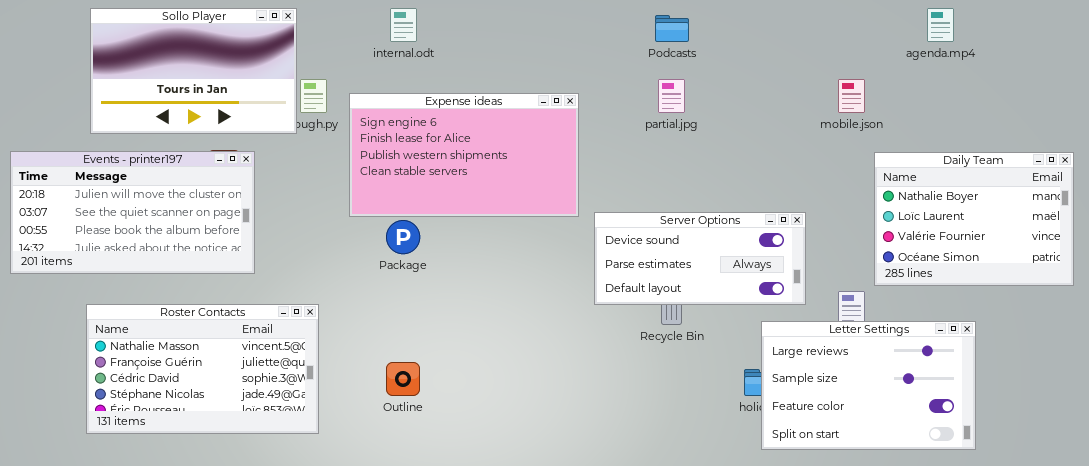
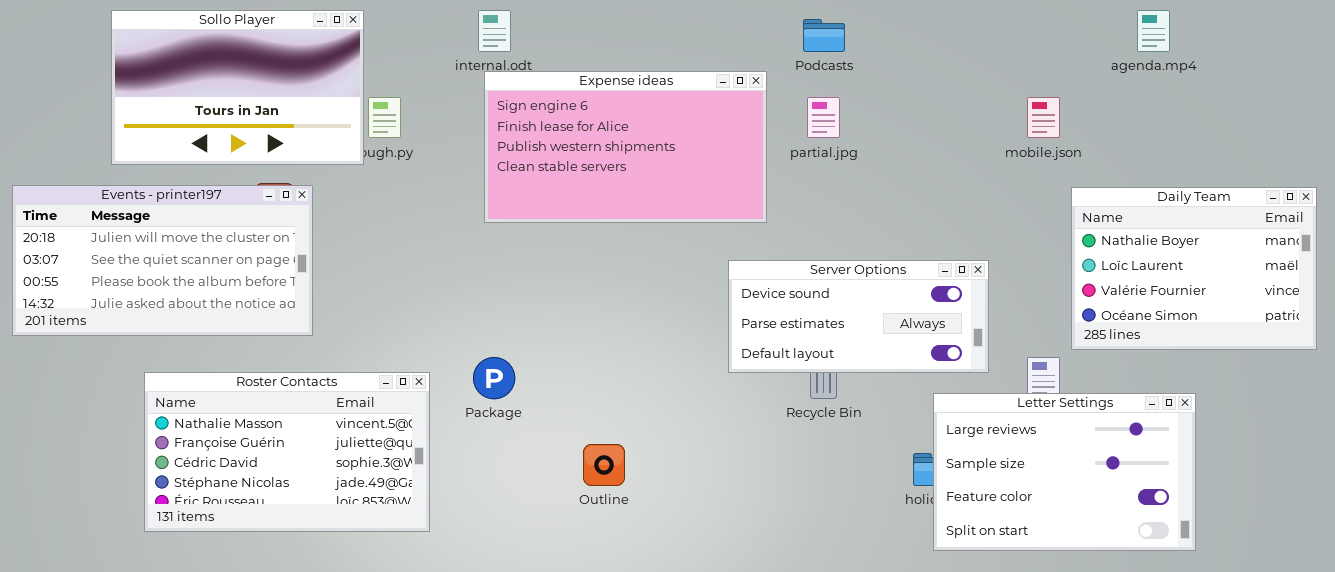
Expense ideas: [349,93,579,217] -> [484,71,767,223], moved
Package: [386,220,420,254] -> [473,357,515,399], moved
Roster Contacts: [86,304,319,434] -> [144,372,430,532], moved
Outline: [386,362,420,396] -> [583,444,625,486], moved

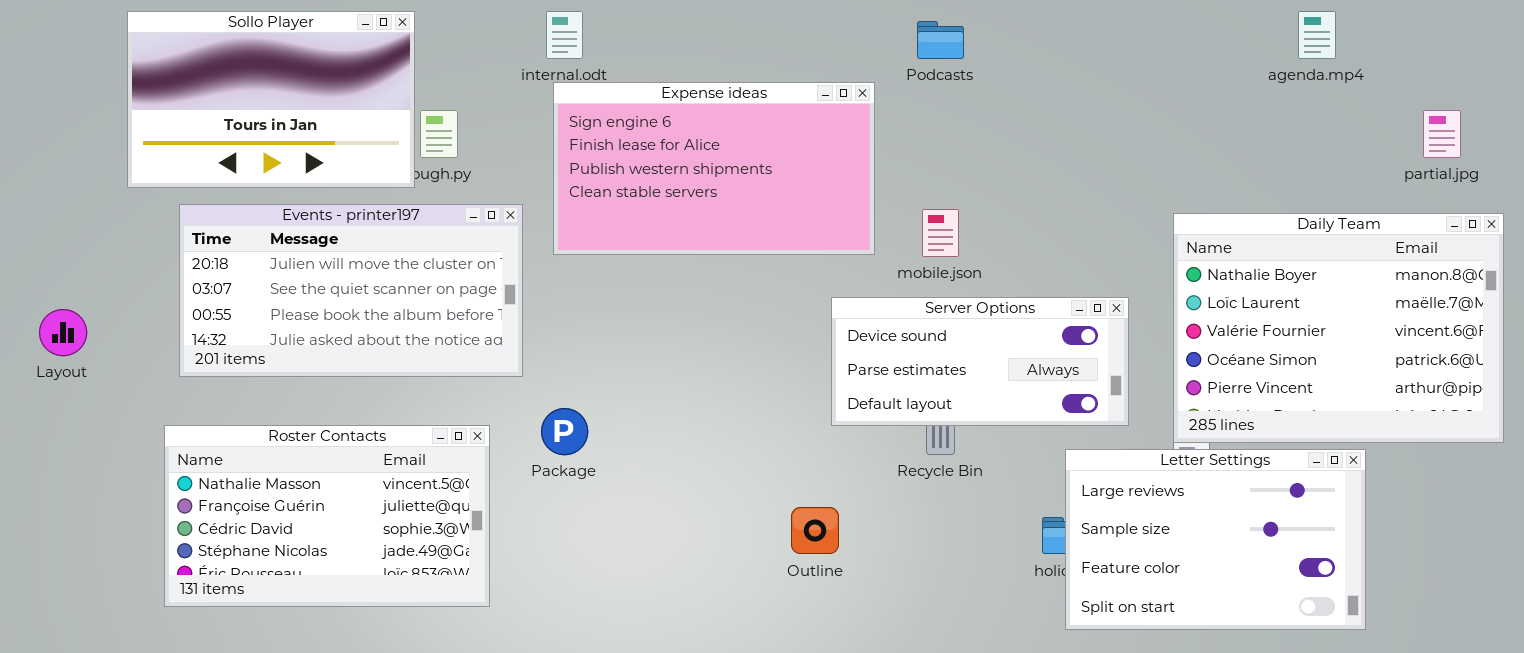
partial.jpg: [807,97,840,138] -> [1423,110,1461,158], moved
mobile.json: [1027,97,1060,138] -> [922,209,959,257], moved
Events - printer197: [12,185,313,336] -> [179,204,523,377], moved
Daily Team: [1071,187,1317,350] -> [1173,213,1504,443], resized
Outline: [583,444,625,486] -> [791,507,839,554], moved

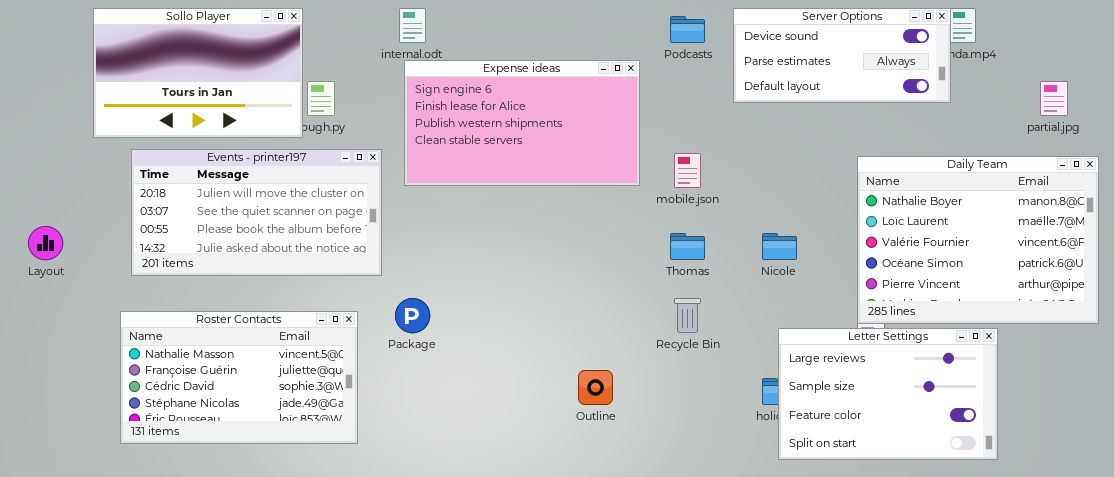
Server Options: [831,297,1129,426] -> [733,8,951,103], moved

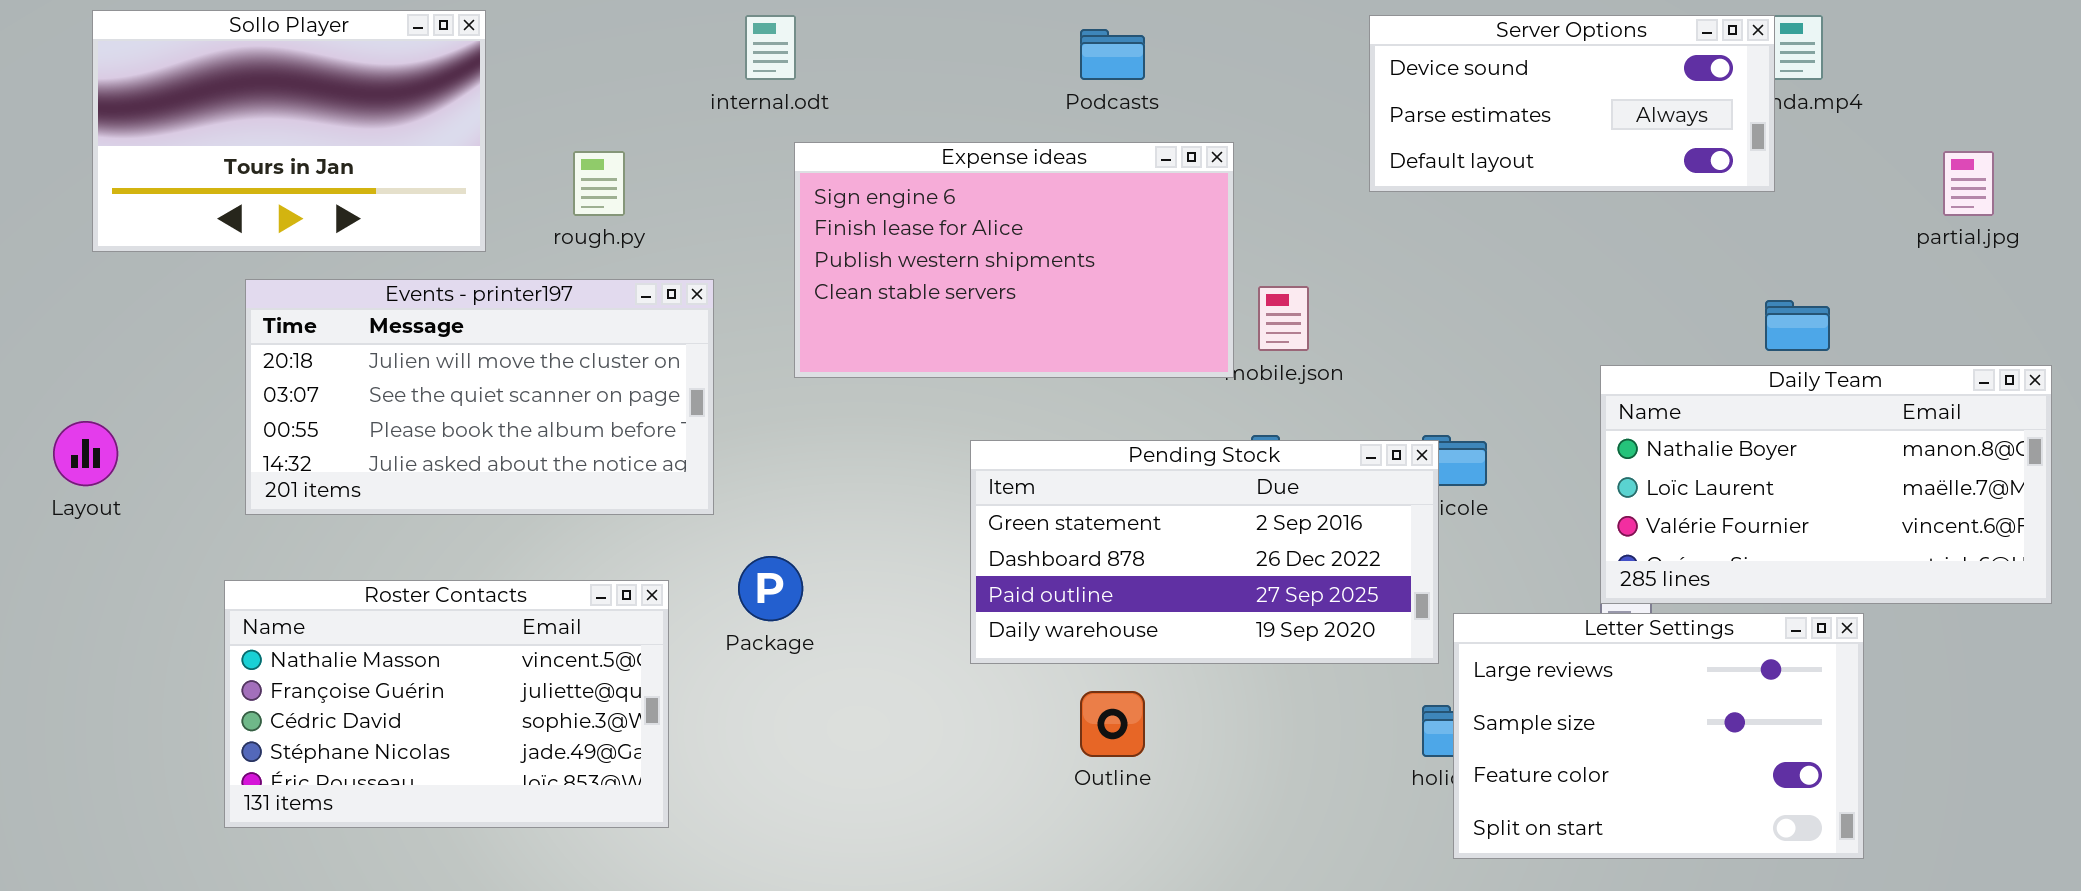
Sollo Player: [93,8,303,138] -> [92,10,486,252], moved
Podcasts: [670,16,705,43] -> [1080,29,1145,80], moved
Expense ideas: [404,60,640,186] -> [794,142,1234,378], moved
Daily Team: [857,156,1099,324] -> [1600,365,2052,604], resized
Pending Stock: none -> [970,440,1439,664], opened

